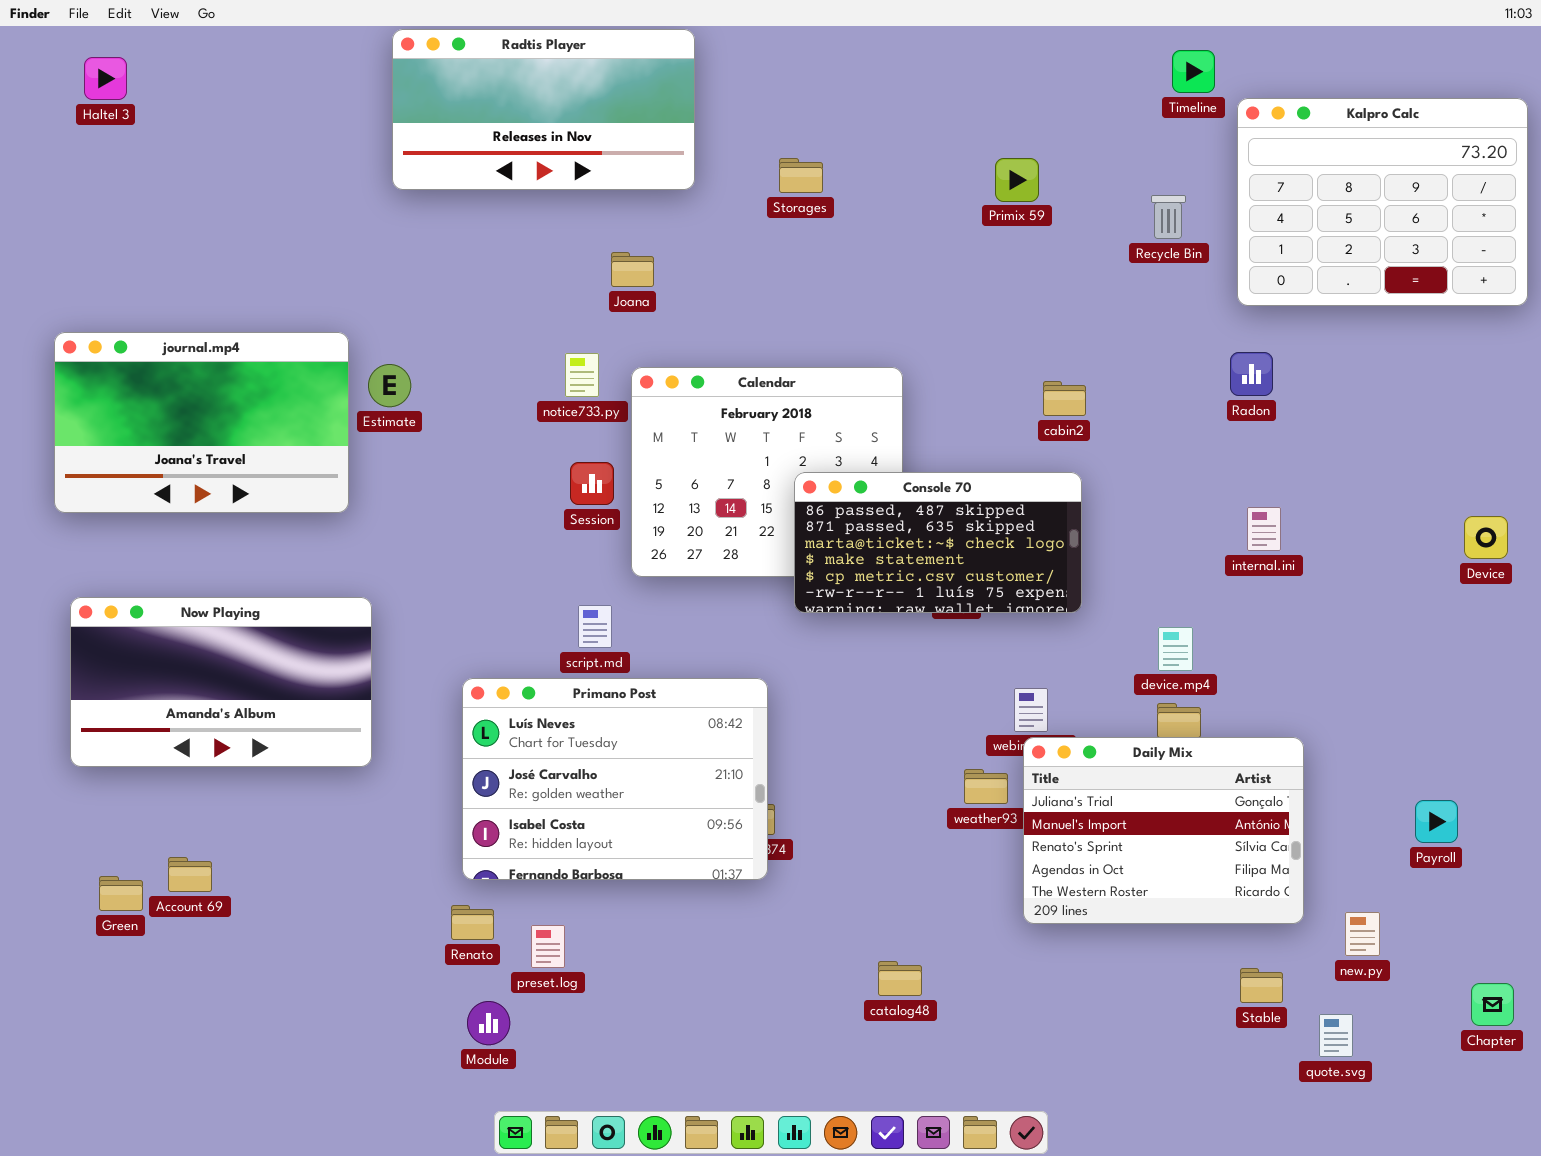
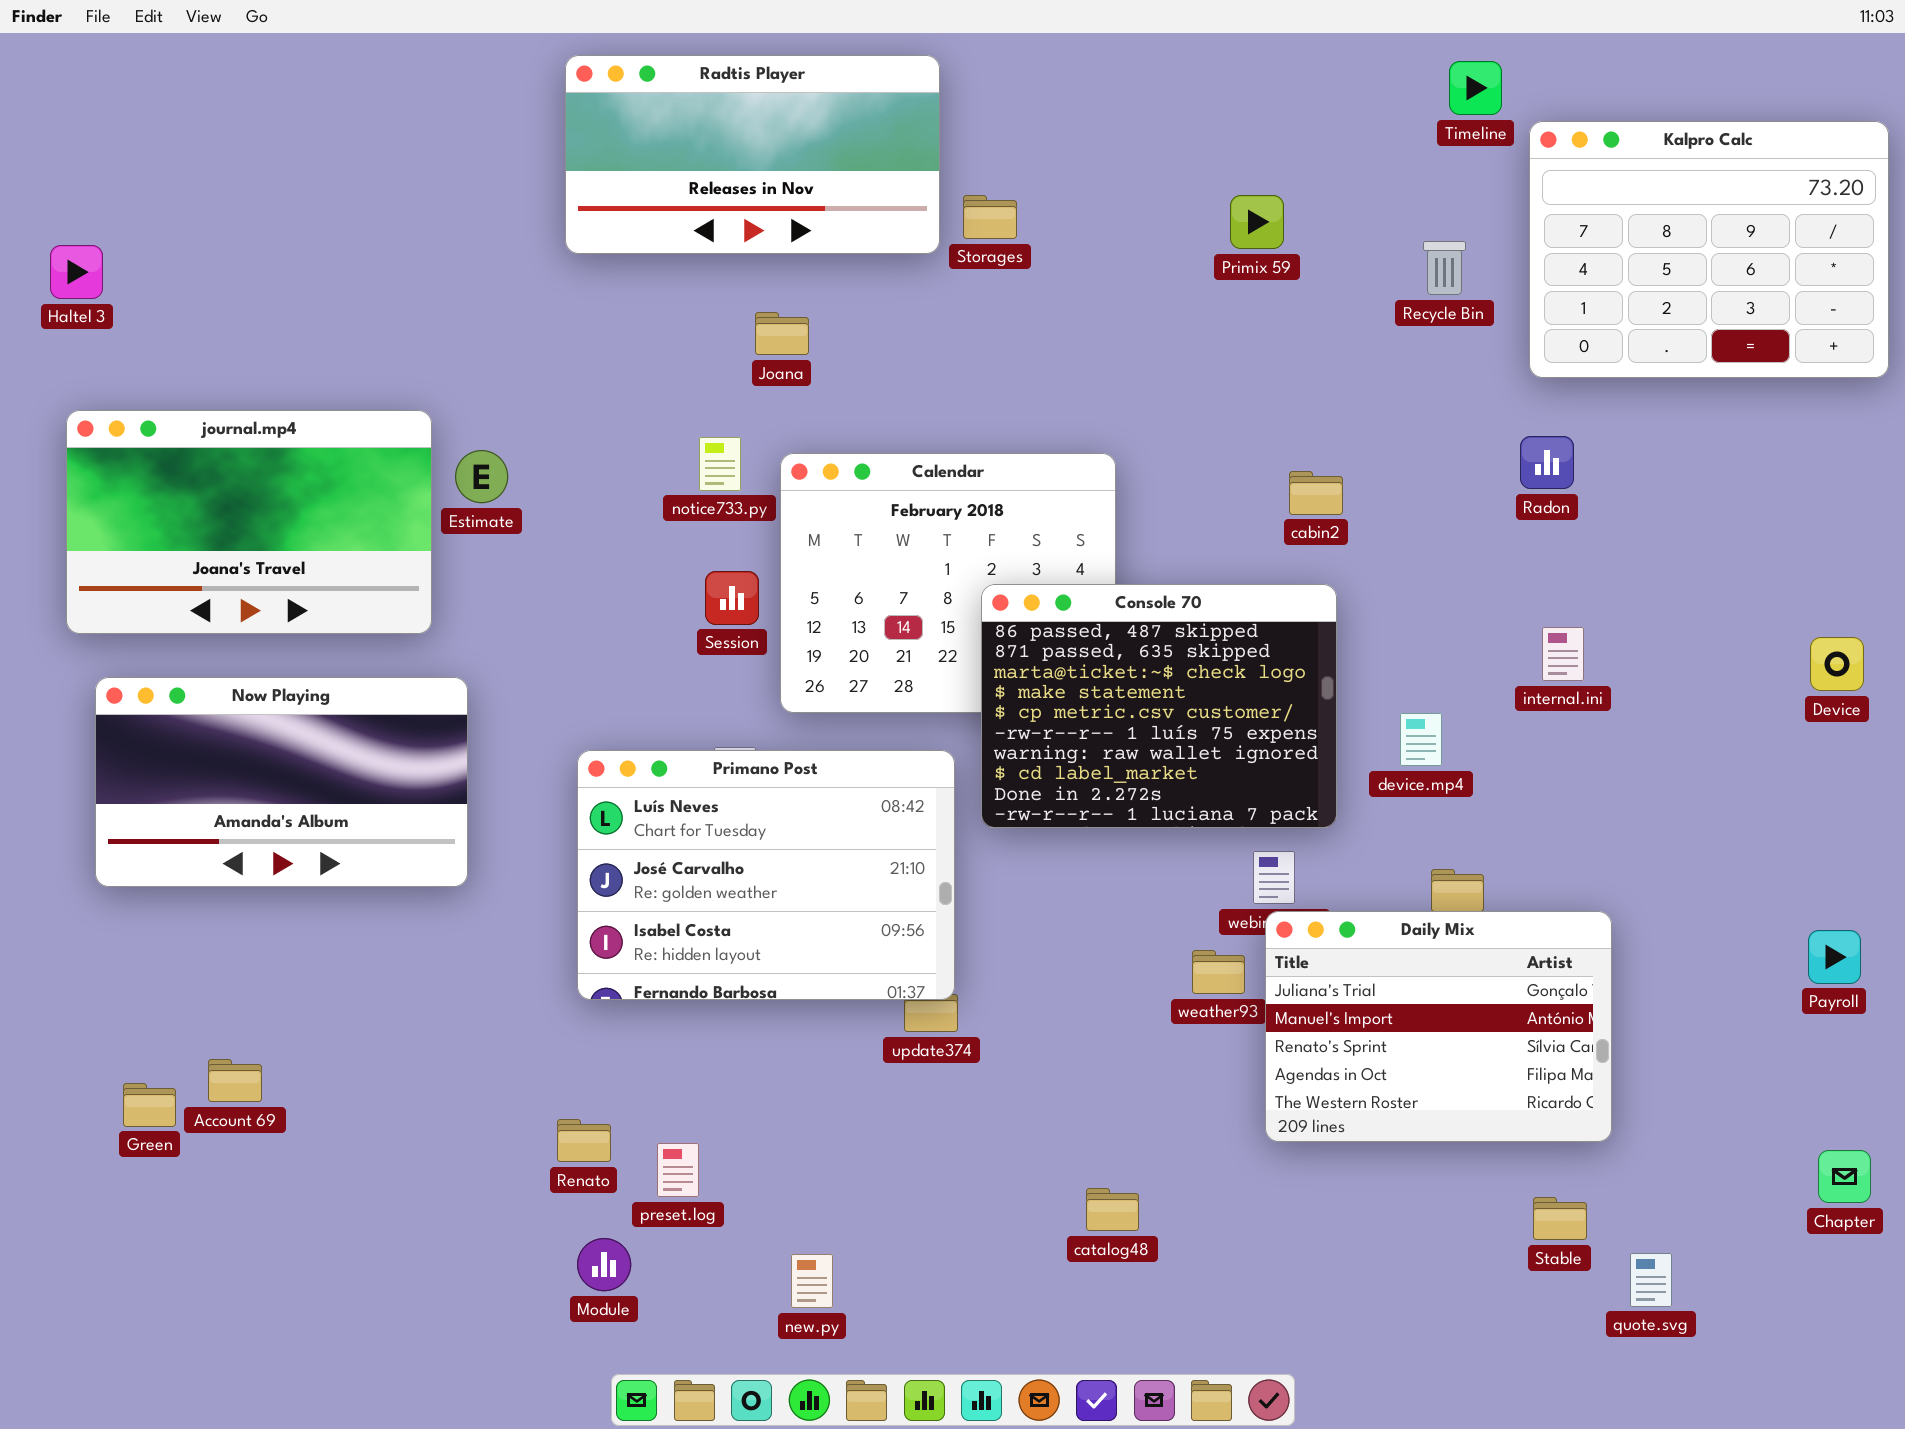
Radtis Player: [392,29,695,190] -> [565,55,940,254], moved
Haltel 3: [84,57,127,100] -> [50,245,103,299], moved
Console 70: [794,472,1082,613] -> [981,584,1337,828], resized
Now Playing: [70,597,372,767] -> [95,677,468,887], moved
device.mp4: [1158,627,1193,671] -> [1400,713,1442,766], moved
Primano Post: [462,678,768,880] -> [577,750,955,1000], moved
Payroll: [1415,800,1458,843] -> [1808,930,1861,984], moved
new.py: [1345,912,1380,956] -> [791,1254,833,1308], moved
Chapter: [1471,983,1514,1026] -> [1818,1150,1871,1203], moved

